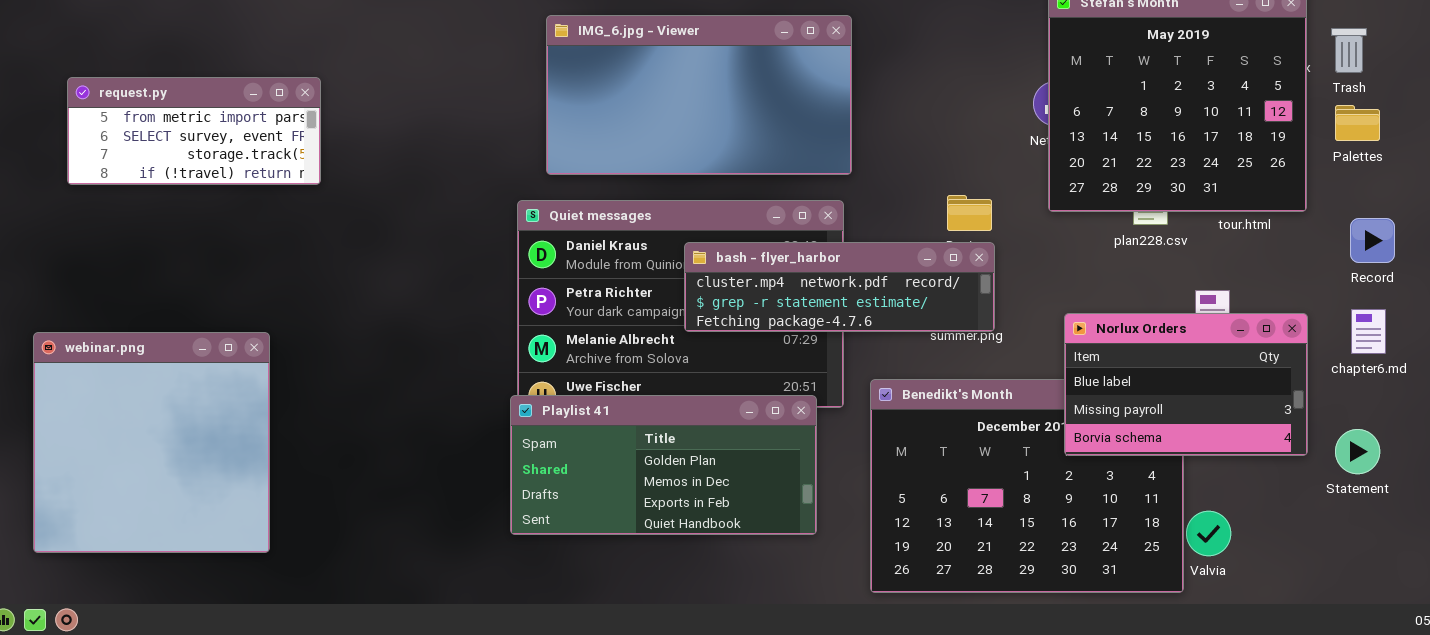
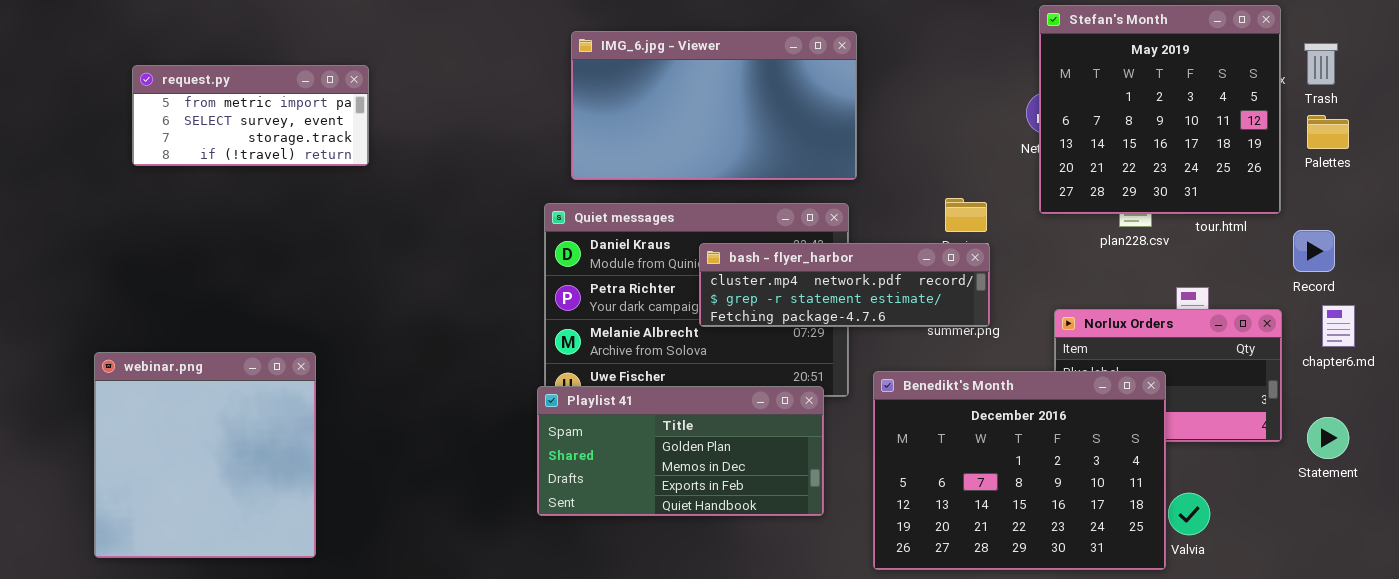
request.py: [67,77,321,185] -> [132,65,369,166], moved
Record: [1350,218,1395,263] -> [1293,230,1335,272], moved
webinar.png: [33,332,270,553] -> [94,352,316,558], moved
Benedikt's Month: [870,379,1184,593] -> [873,371,1166,570], raised

